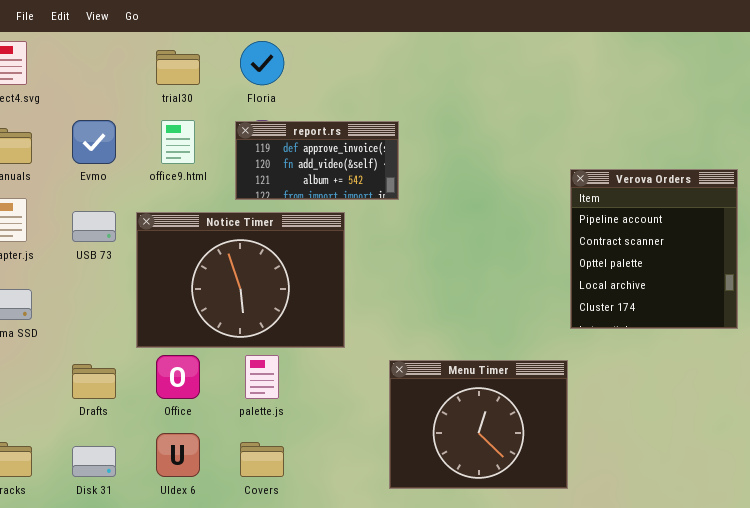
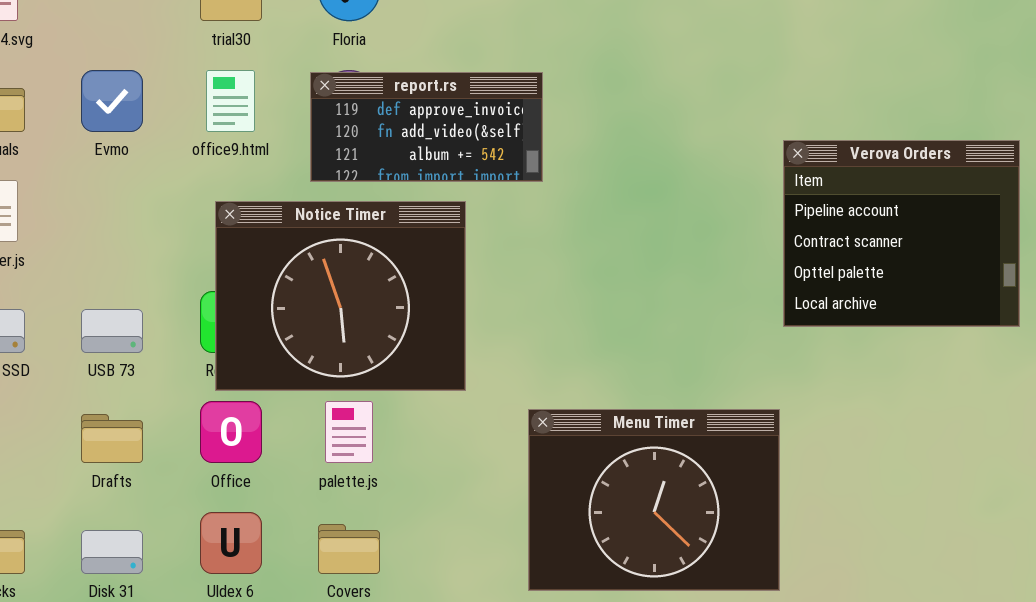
Verova Orders: [570,169,738,329] -> [783,140,1020,327], resized
USB 73: [72,211,116,242] -> [81,309,143,353], moved
Notice Timer: [136,212,345,348] -> [215,201,466,391], resized

